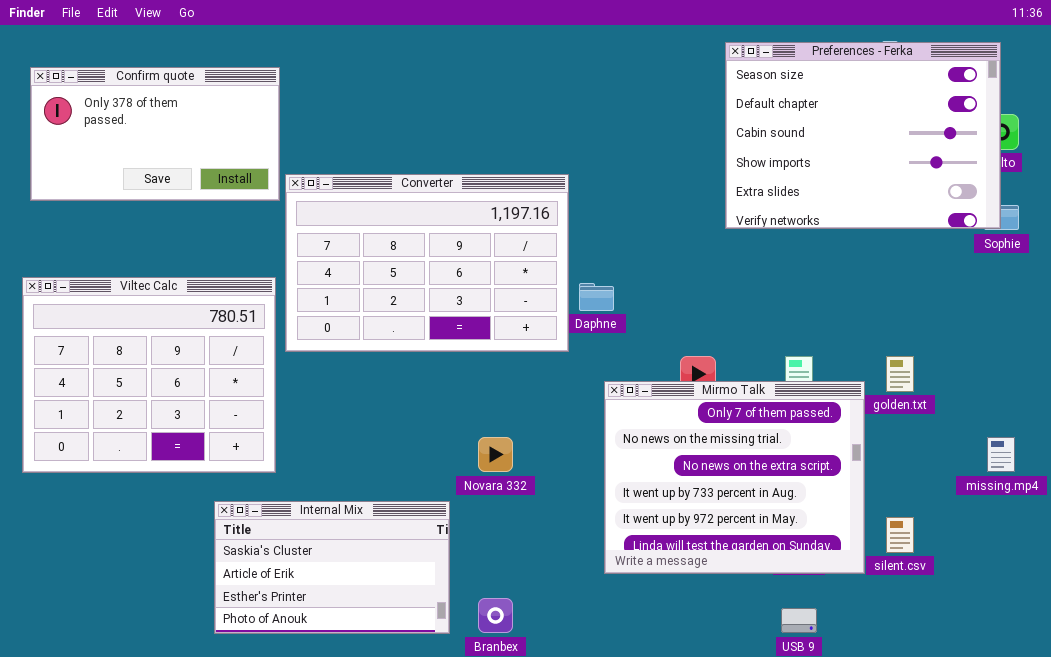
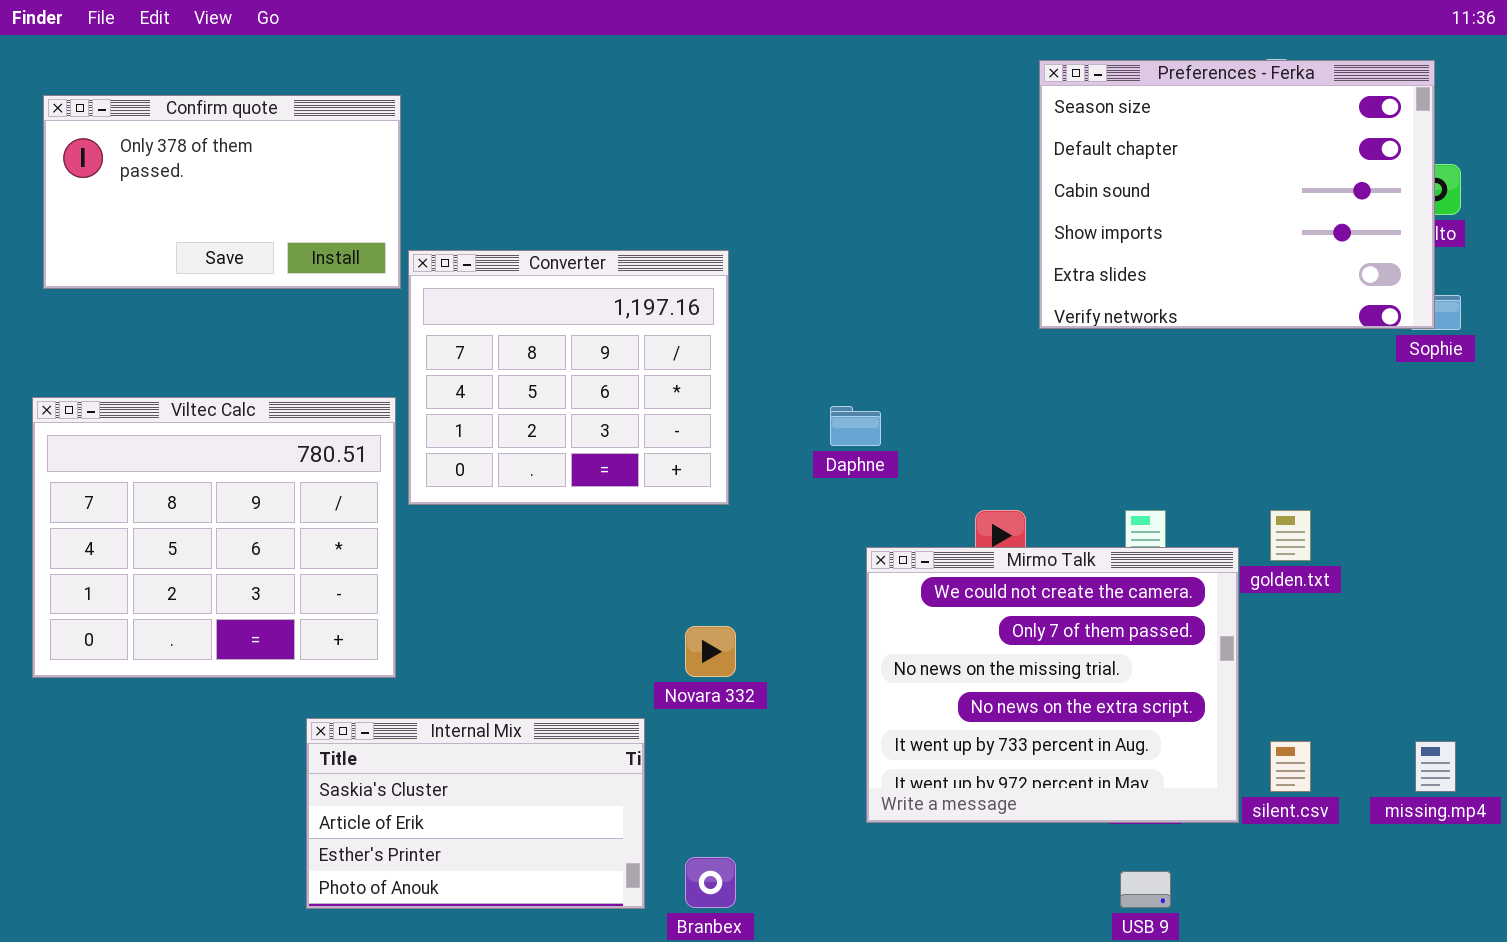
Converter: [285,174,569,352] -> [408,250,729,505], resized
Mirmo Talk: [604,381,865,574] -> [866,547,1239,823], scrolled up 1 row
missing.mp4: [987,437,1015,472] -> [1415,741,1456,792], moved

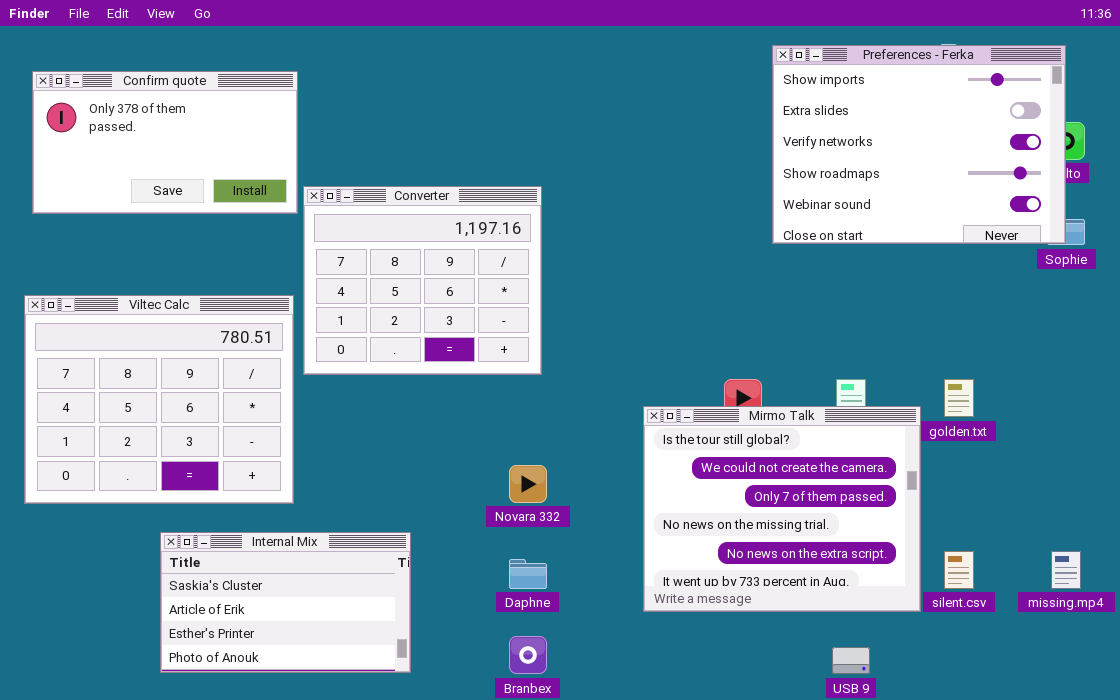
Preferences - Ferka: [1039,60,1435,329] -> [772,45,1066,244], scrolled down 3 rows
Daphne: [830,406,881,446] -> [509,559,547,589], moved
Mirmo Talk: [866,547,1239,823] -> [643,406,921,612], scrolled up 1 row
Internal Mix: [306,718,645,909] -> [160,532,411,673], moved

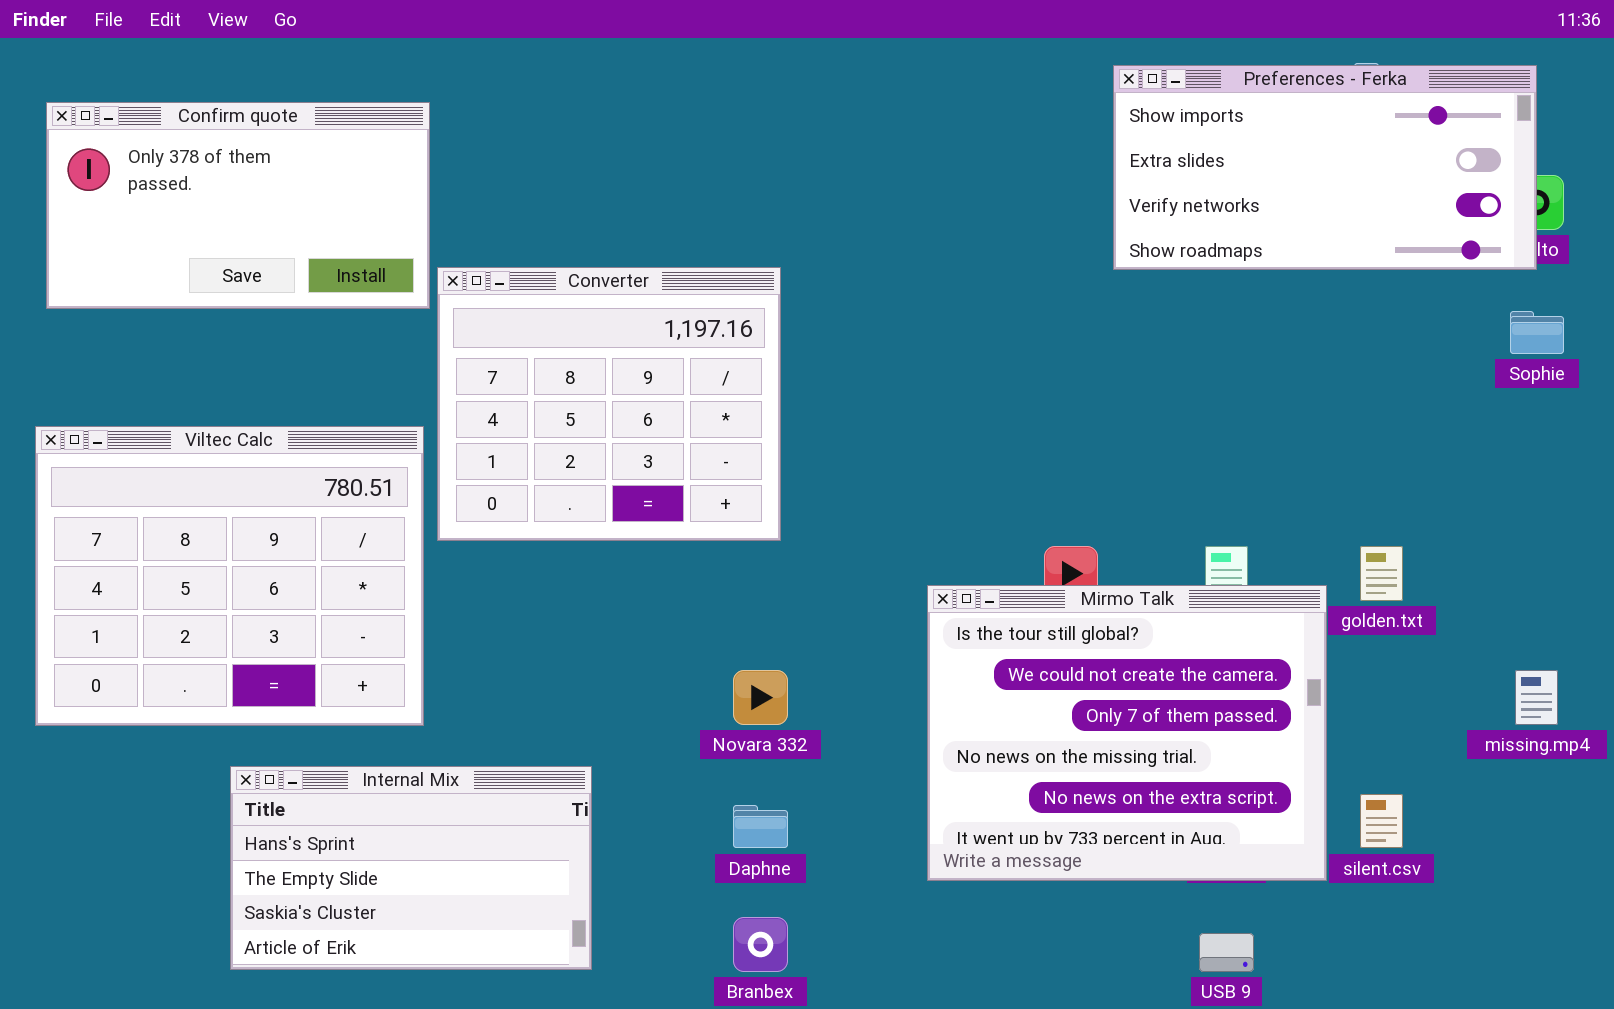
Preferences - Ferka: [772,45,1066,244] -> [1113,65,1537,270], resized
Internal Mix: [160,532,411,673] -> [230,766,592,970], scrolled up 2 rows
missing.mp4: [1051,551,1081,589] -> [1515,670,1558,725], moved

